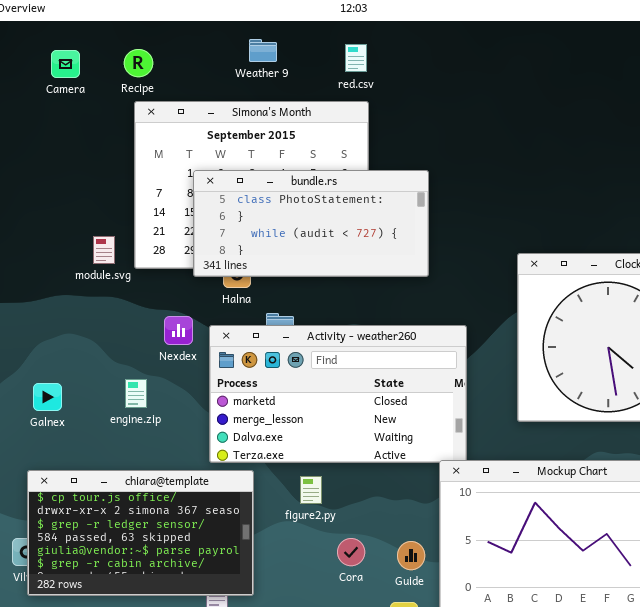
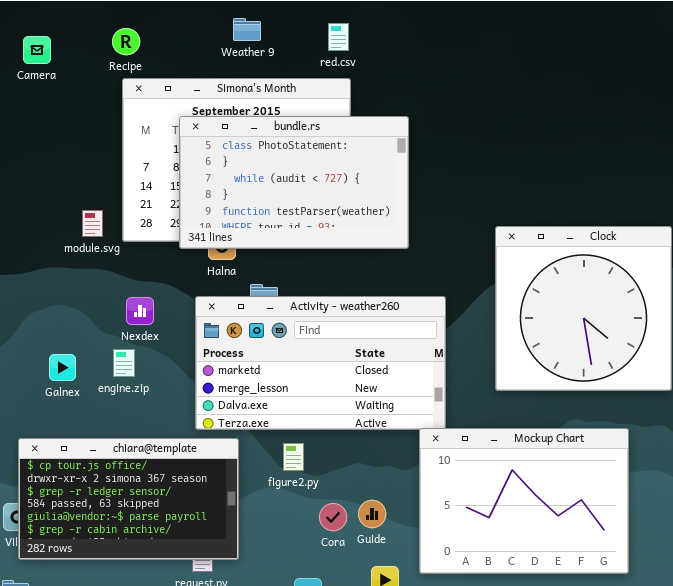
Camera: [51,50,80,78] -> [23,36,51,64], moved
bundle.rs: [193,170,429,277] -> [179,116,409,249], resized
Nexdex: [164,316,193,345] -> [126,297,154,325], moved
Galnex: [33,383,62,411] -> [49,354,76,381], moved
Guide: [397,541,425,570] -> [358,500,386,528], moved

